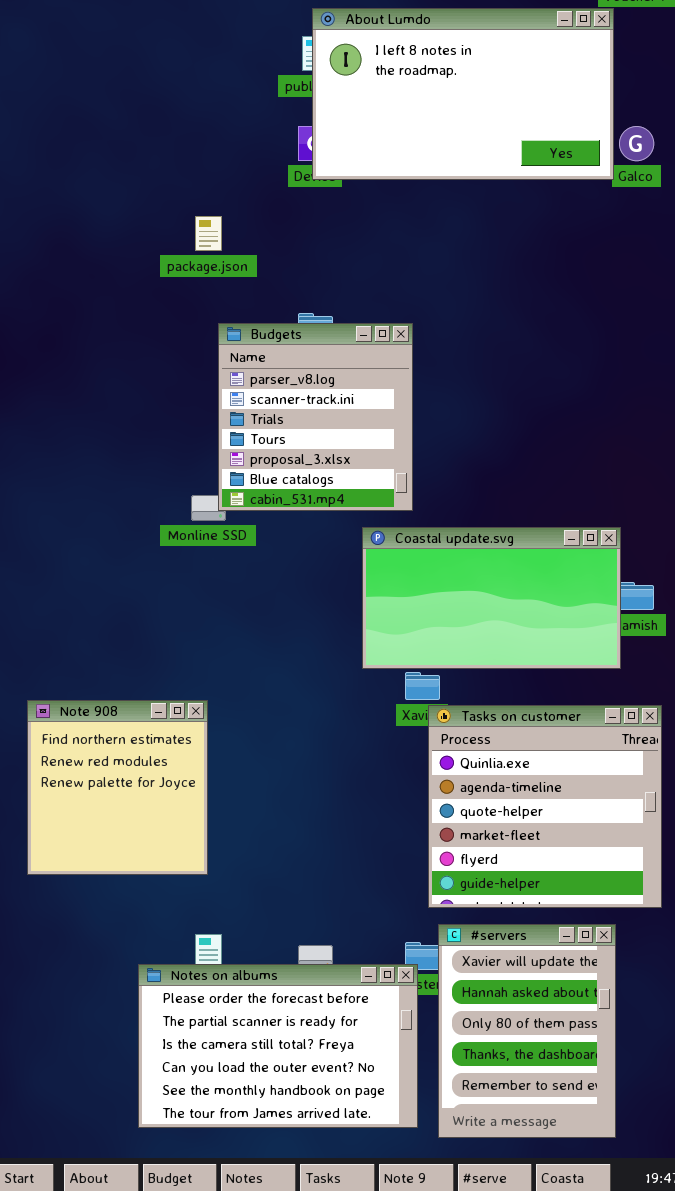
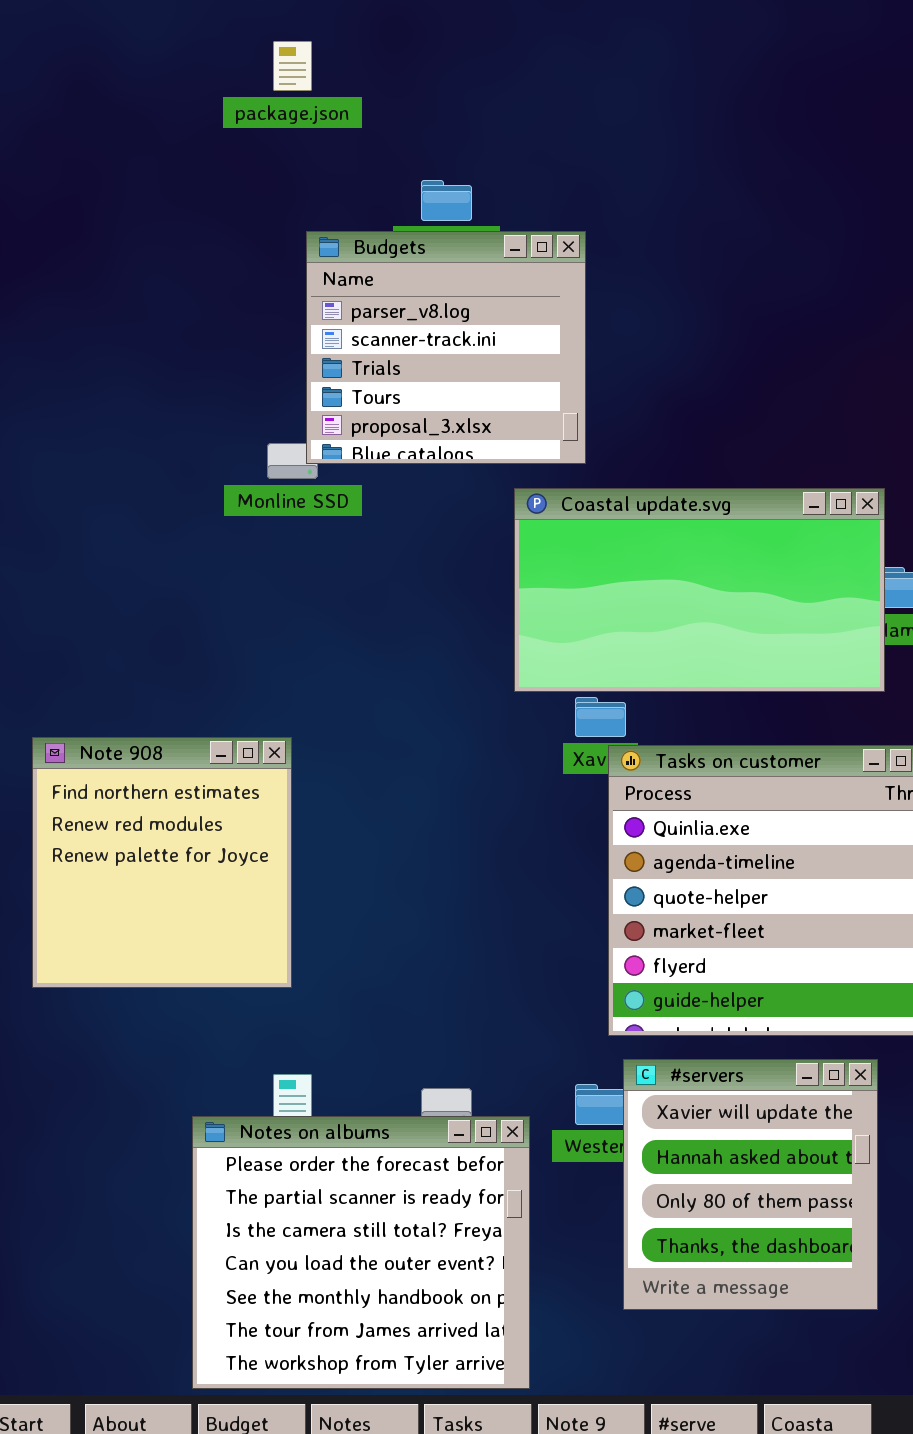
Budgets: [218,323,413,511] -> [306,231,586,464], resized
#servers: [438,924,616,1138] -> [623,1059,878,1310], resized
Notes on albums: [138,964,418,1128] -> [192,1116,530,1389], resized

